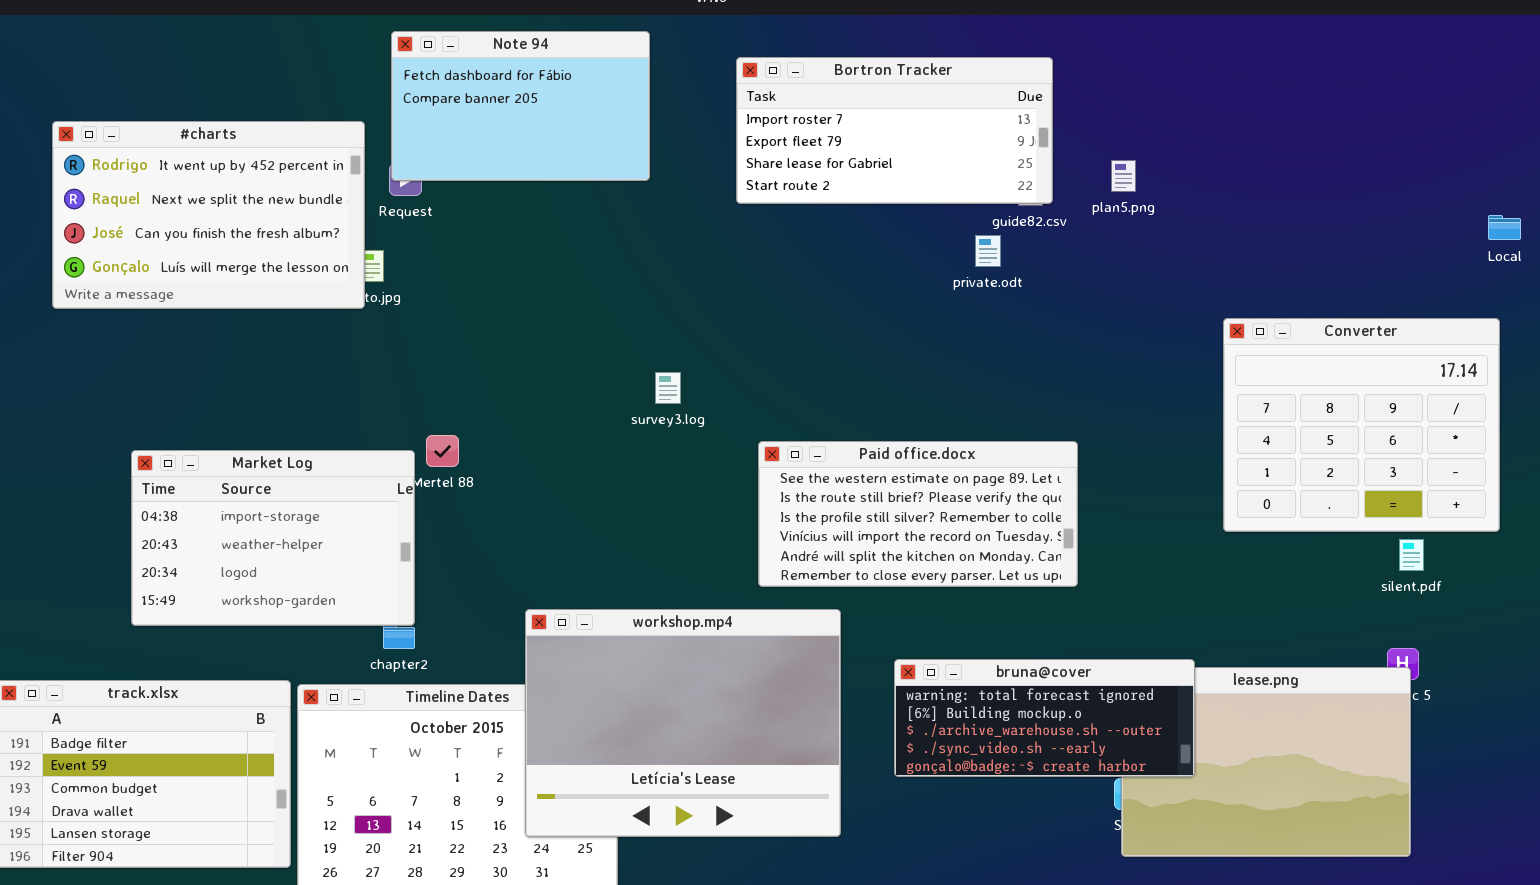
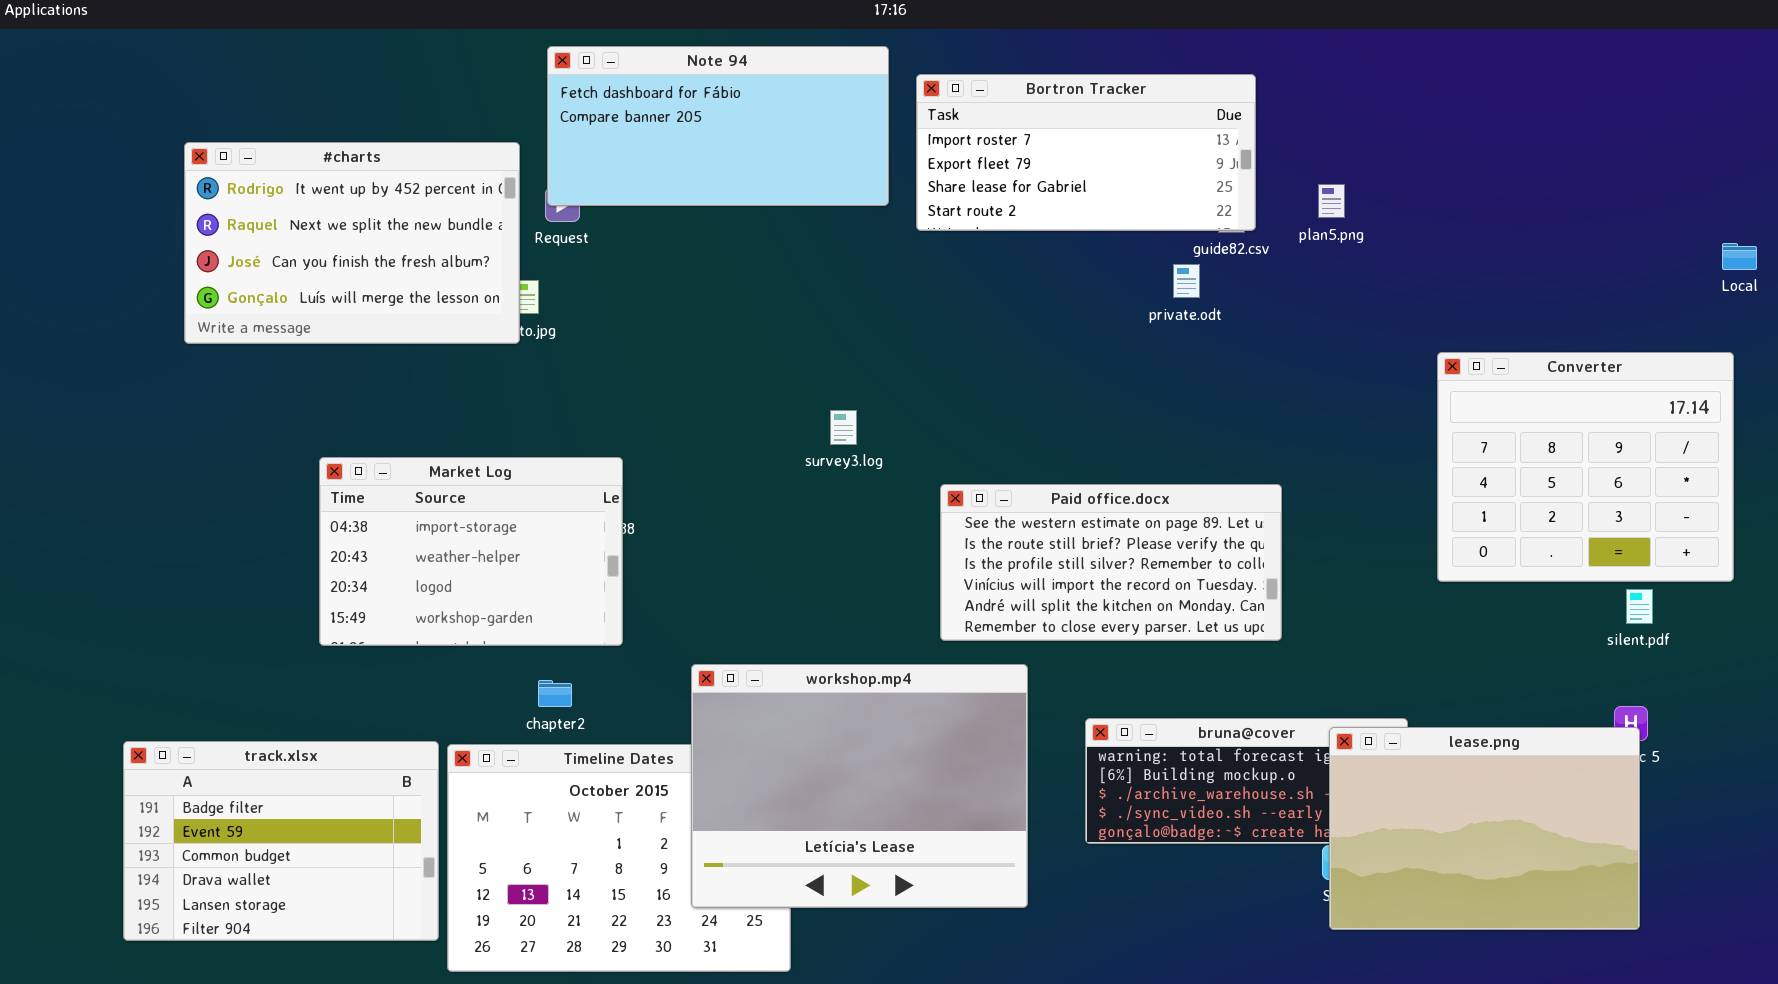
Note 94: [391,31,650,181] -> [547,46,889,206], resized
Market Log: [131,450,415,626] -> [319,457,623,646], moved
lease.png: [1121,667,1411,857] -> [1329,727,1640,930], raised

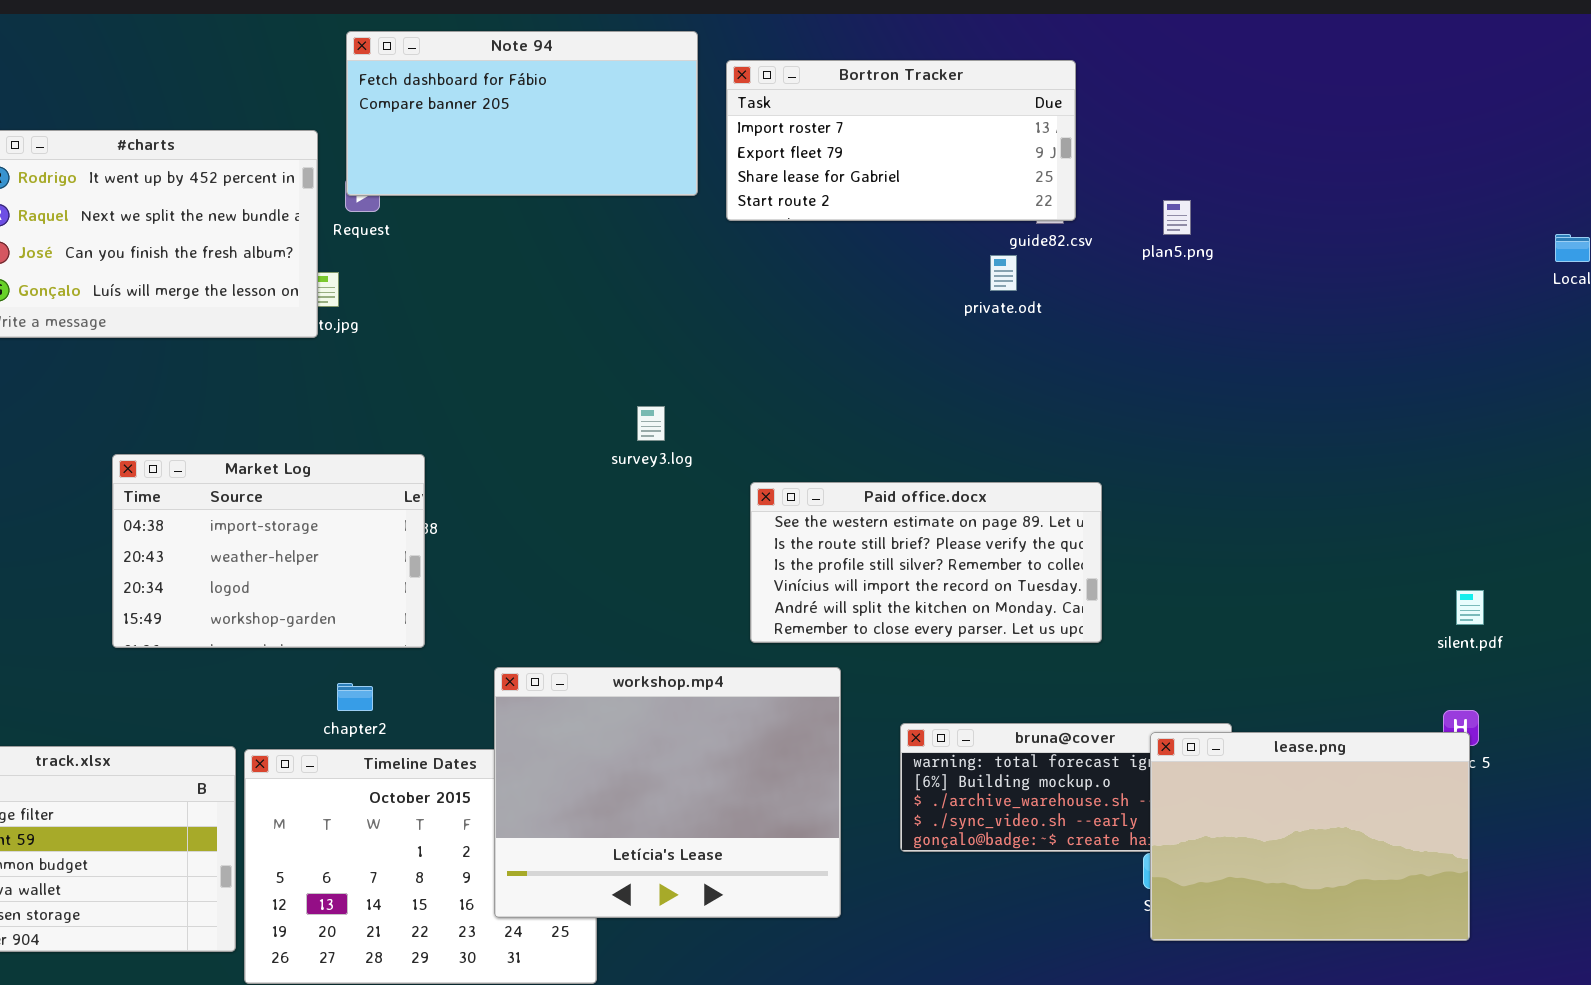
plan5.png: [1318,184,1345,218] -> [1163,200,1191,235], moved
Converter: [1437,352,1734,582] -> none, closed

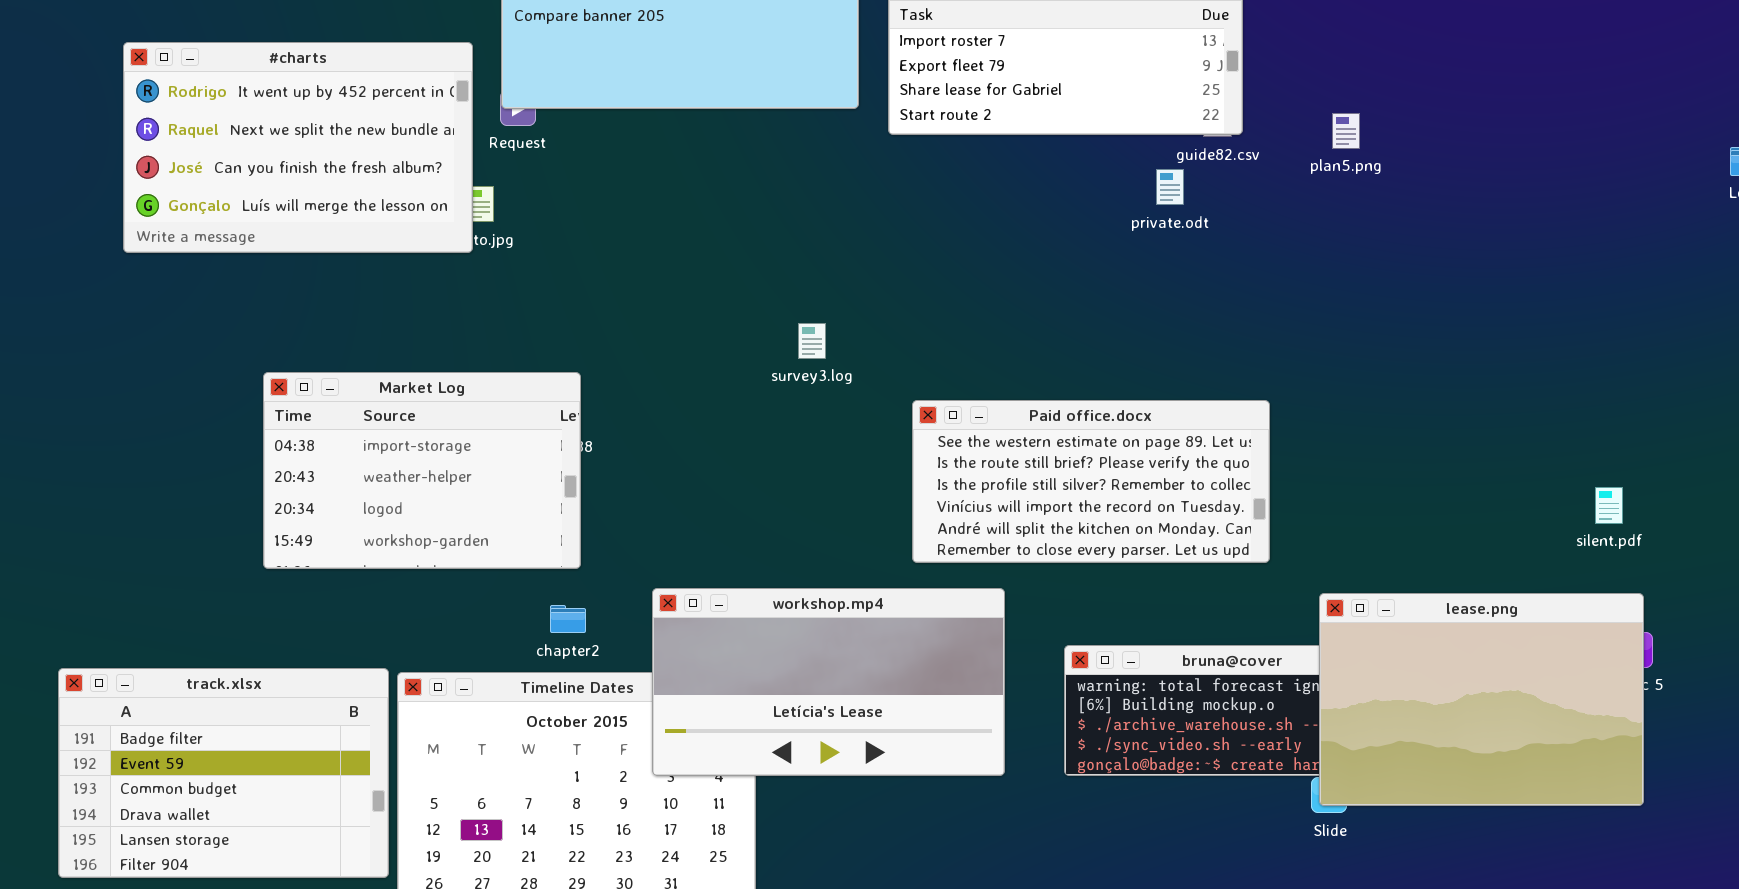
silent.pdf: [1456,590,1484,625] -> [1595,487,1623,524], moved
workshop.mp4: [494,667,841,918] -> [652,588,1005,776], resized
chapter2: [337,683,373,711] -> [550,605,586,633], moved
lease.png: [1150,732,1470,941] -> [1319,593,1644,806], moved

